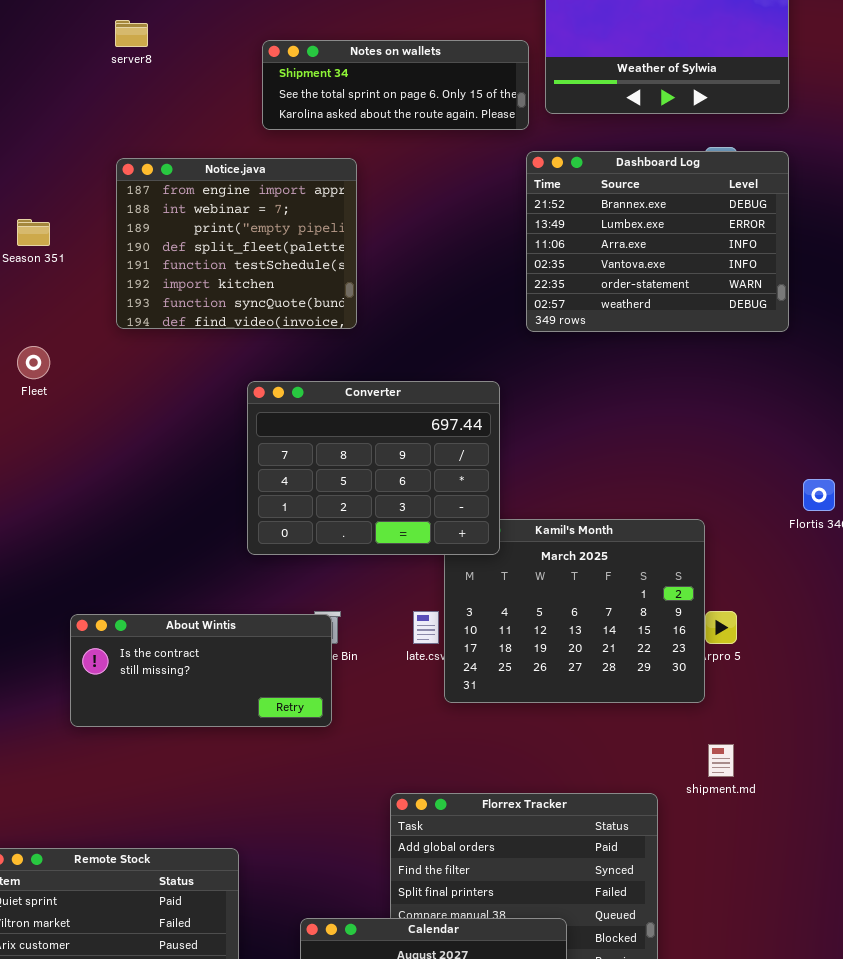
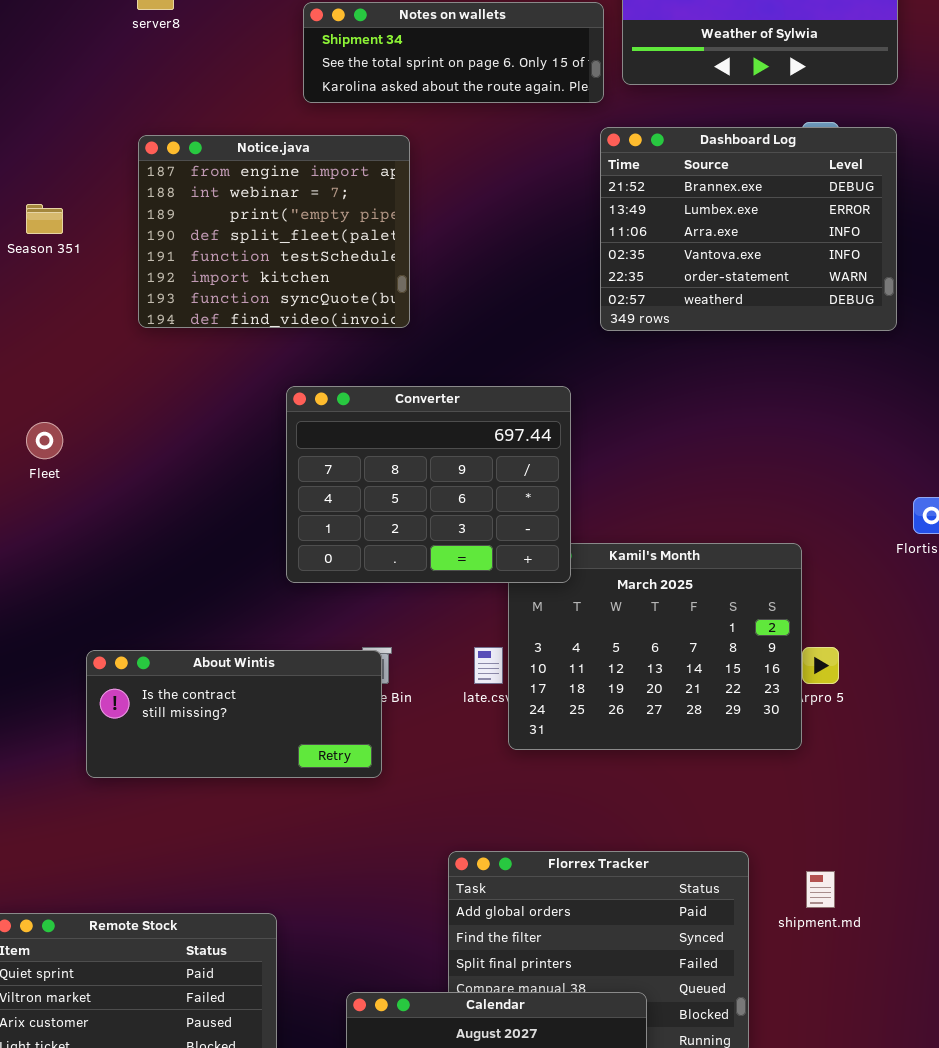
Fleet: [17,346,50,379] -> [26,422,63,459], moved
shipment.md: [708,744,734,777] -> [806,871,835,908], moved

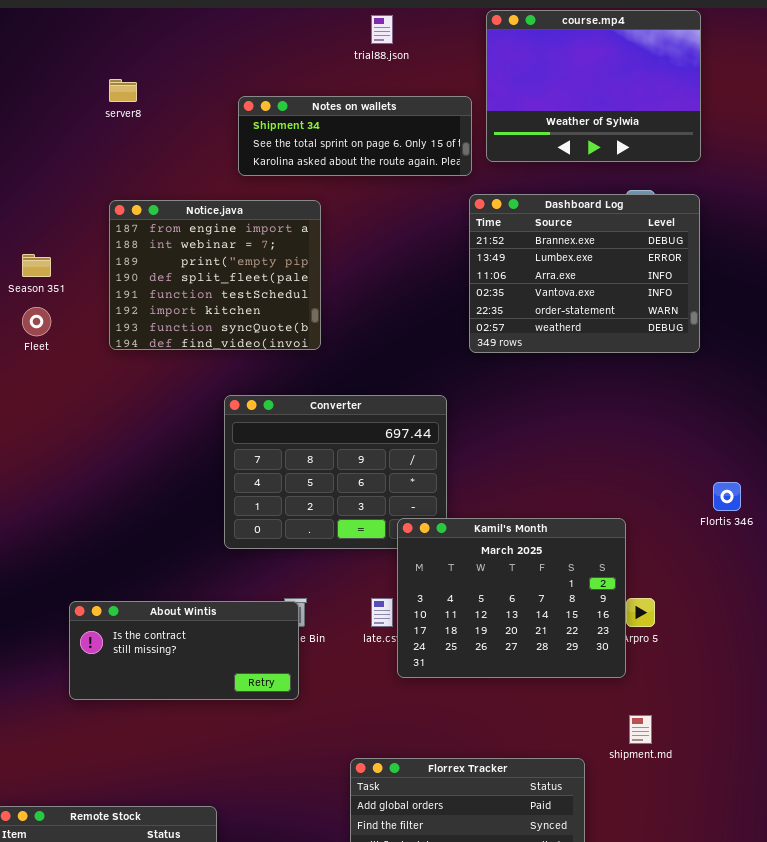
Fleet: [26,422,63,459] -> [22,307,51,336], moved
Kamil's Month: [508,543,802,750] -> [397,518,626,678], raised
shipment.md: [806,871,835,908] -> [629,715,652,744], moved

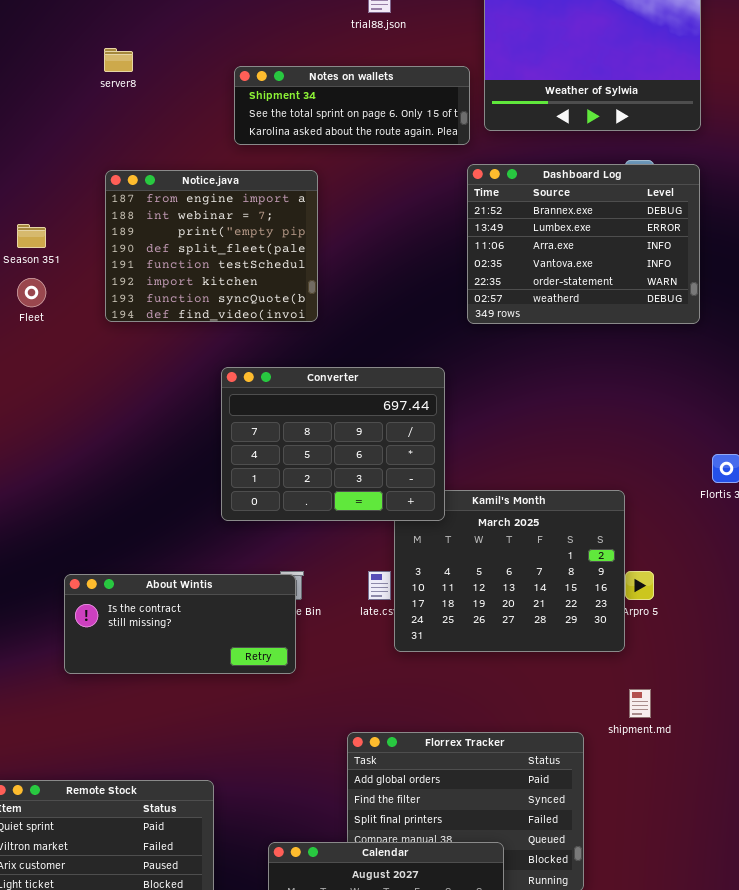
Converter: [224,395,447,549] -> [221,367,445,521], raised

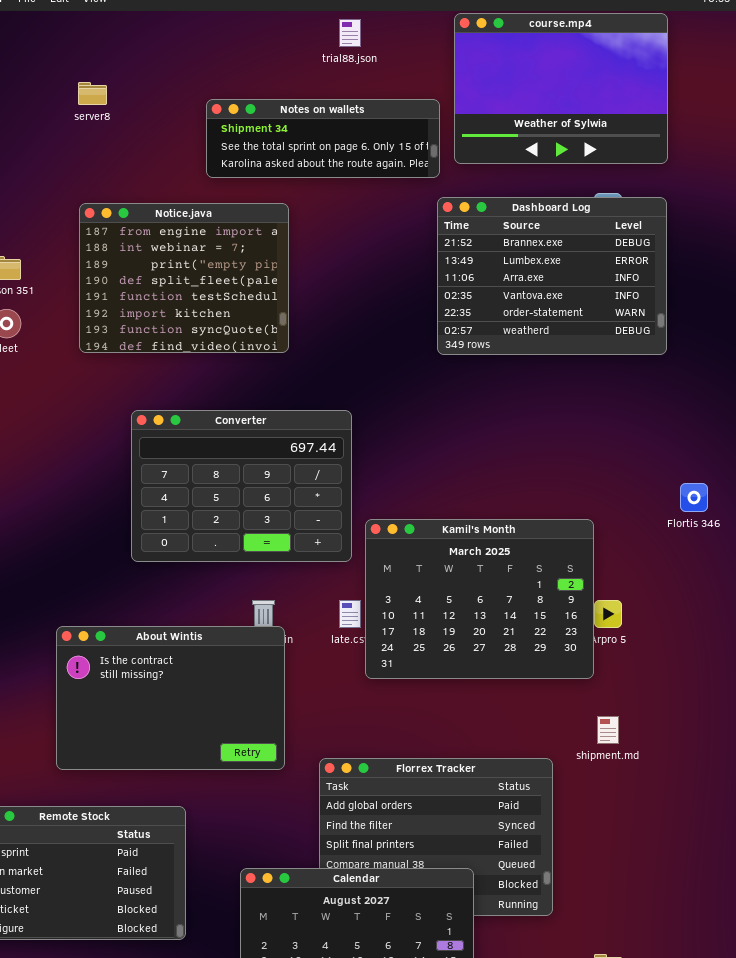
Converter: [221,367,445,521] -> [131,410,352,562], moved
About Wintis: [64,574,296,674] -> [56,626,285,770], moved, resized

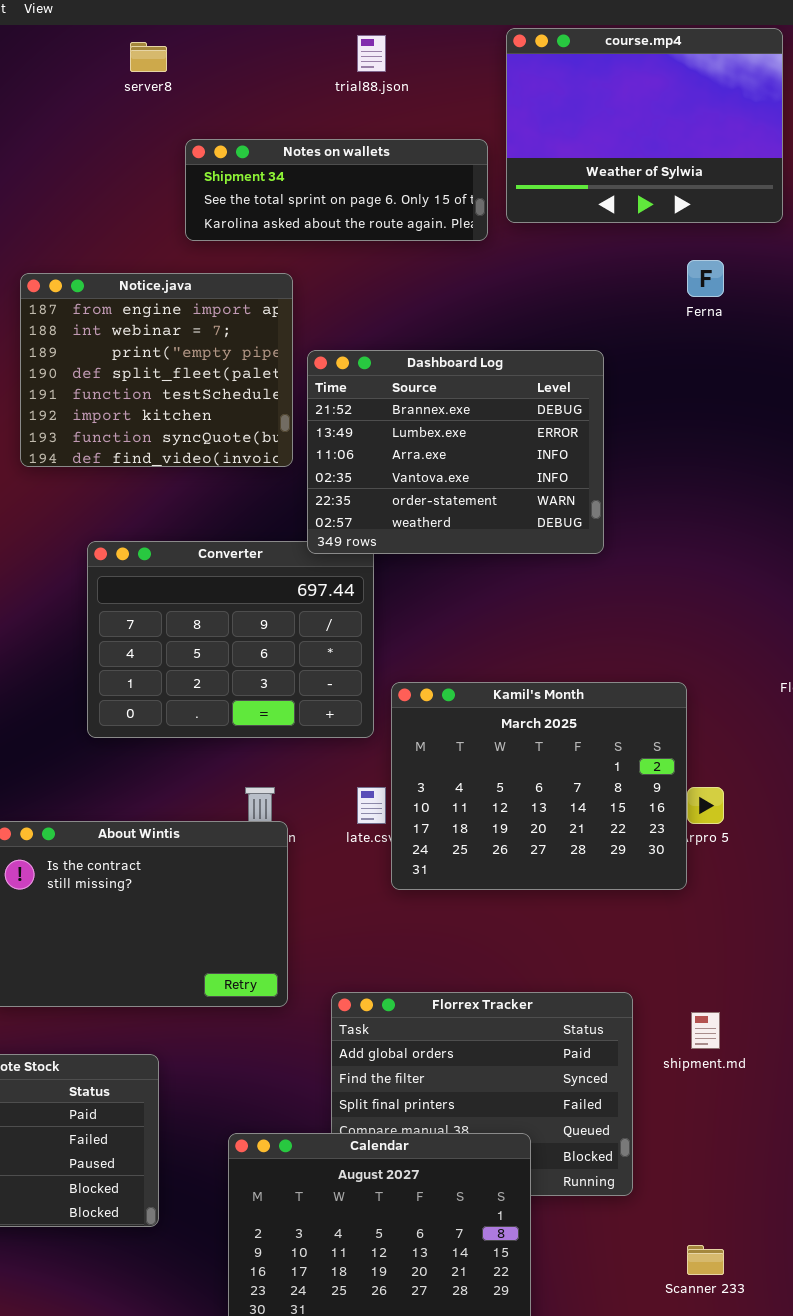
server8: [78,82,107,105] -> [130,42,167,72], moved
Dashboard Log: [437,197,667,355] -> [307,350,604,554], moved
shipment.md: [597,716,619,744] -> [691,1012,720,1049], moved

